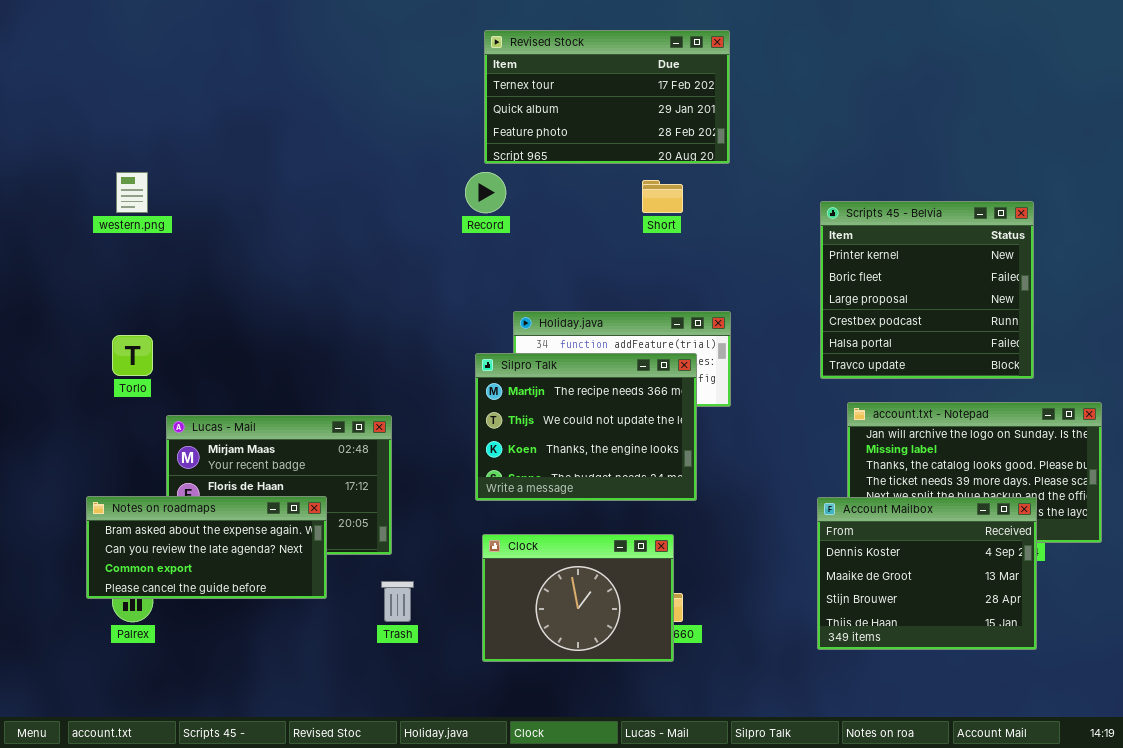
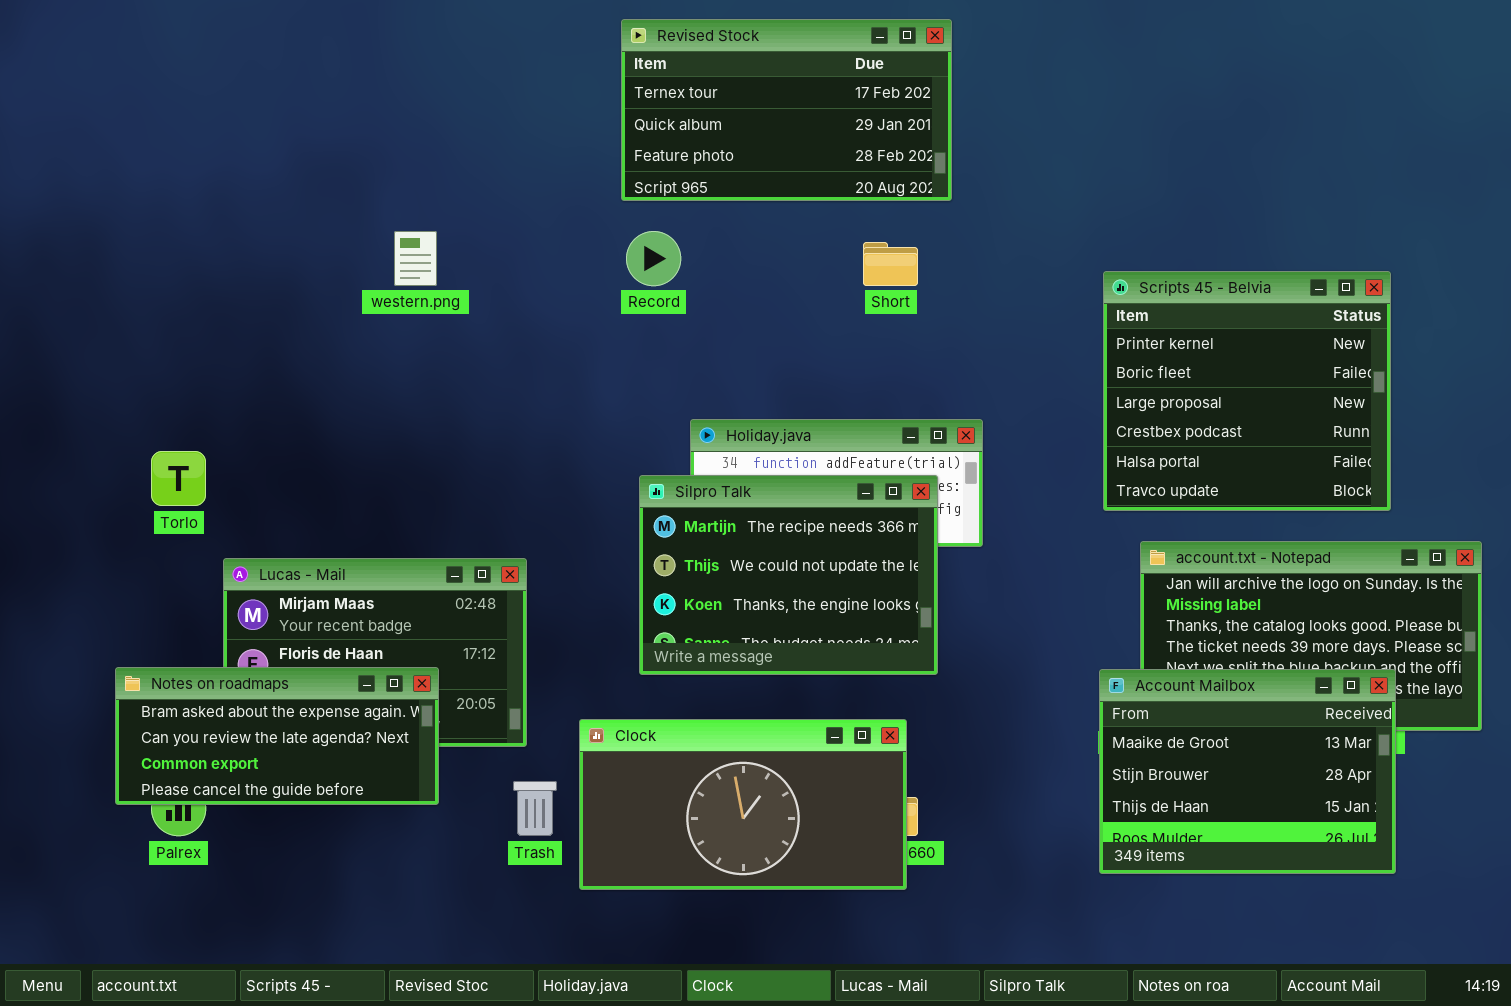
Revised Stock: [484,30,730,164] -> [621,19,952,201], moved
western.png: [116,172,148,213] -> [394,231,437,286], moved
Account Mailbox: [817,497,1037,650] -> [1099,669,1396,874], scrolled down 1 row
Clock: [482,534,674,662] -> [579,719,907,890], resized

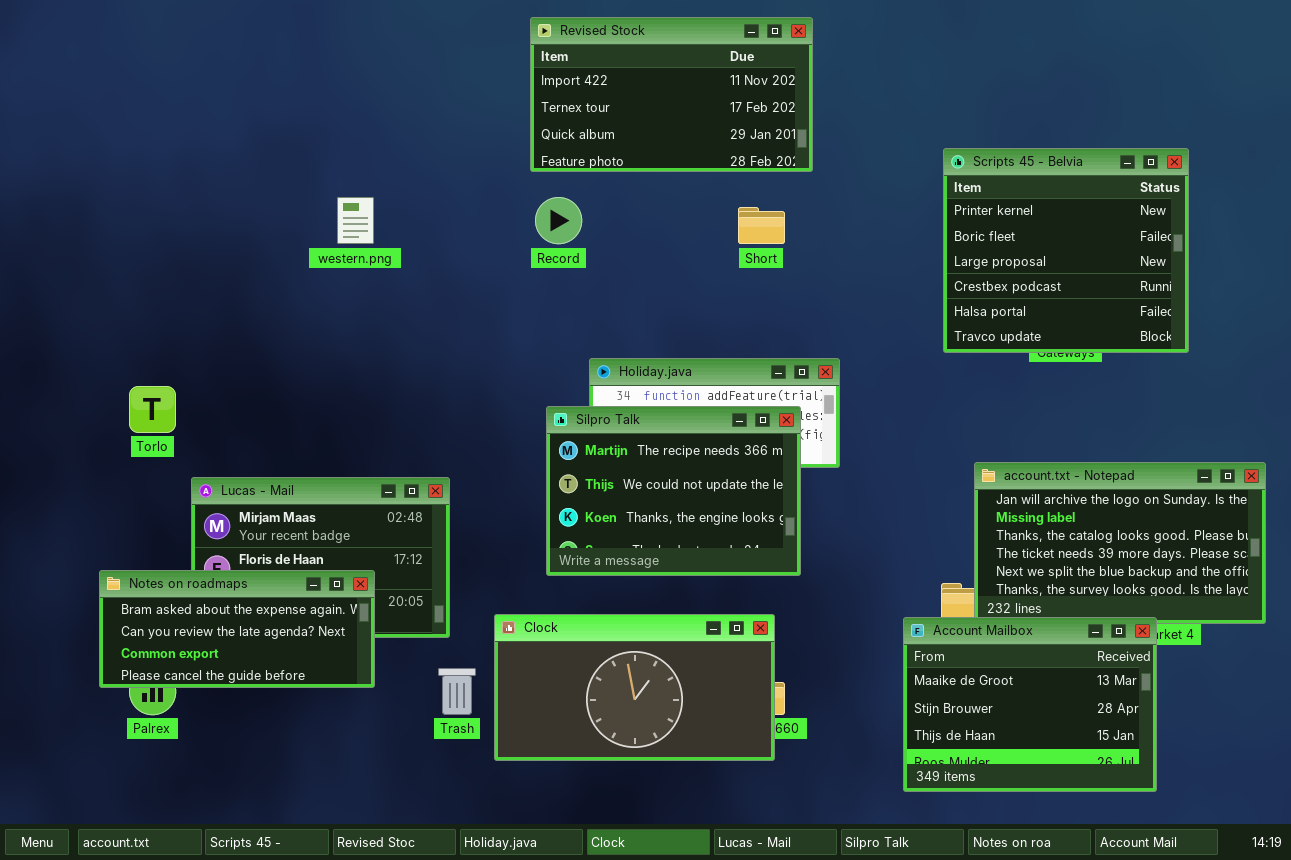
Revised Stock: [621,19,952,201] -> [530,17,813,172], scrolled up 1 row
Scripts 45 - Belvia: [1103,271,1391,511] -> [943,148,1189,353], moved
Account Mailbox: [1099,669,1396,874] -> [903,617,1157,792], moved

